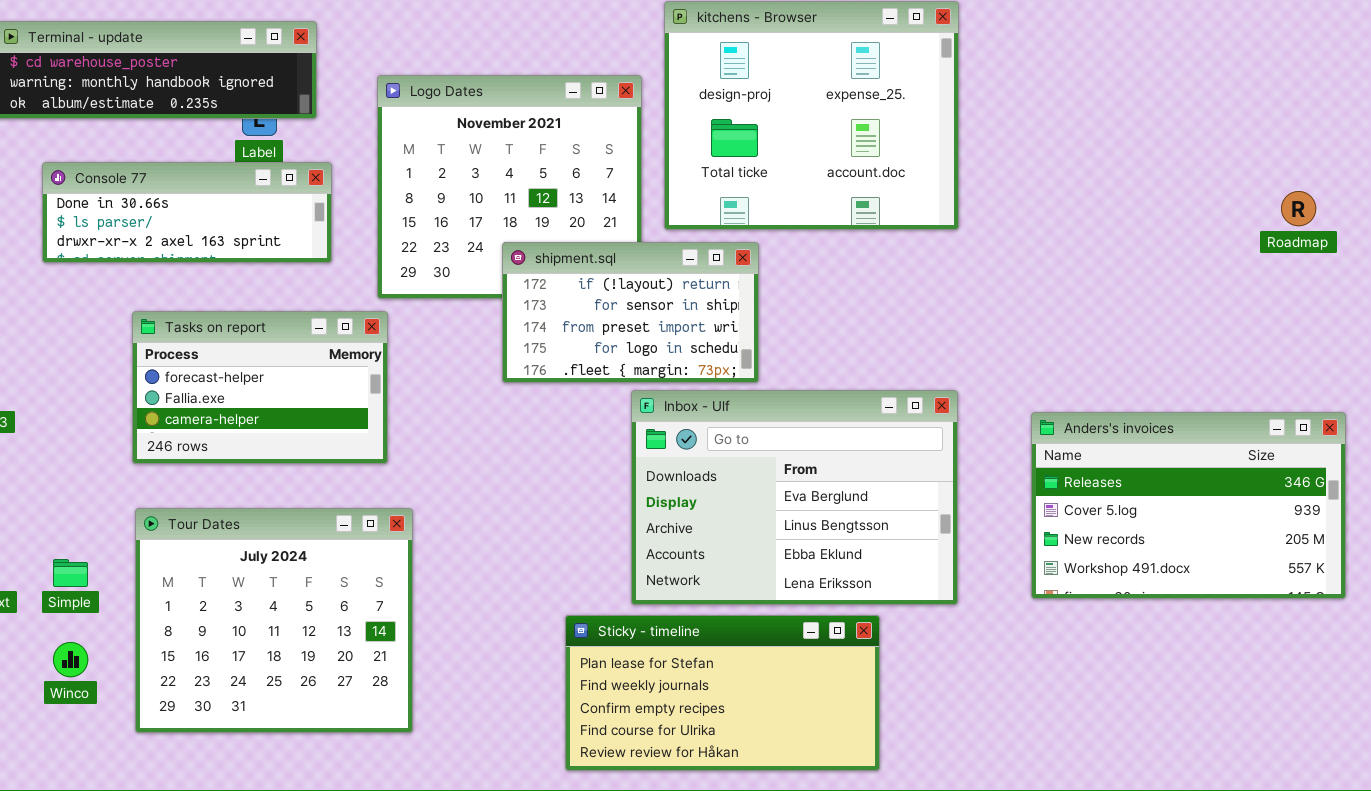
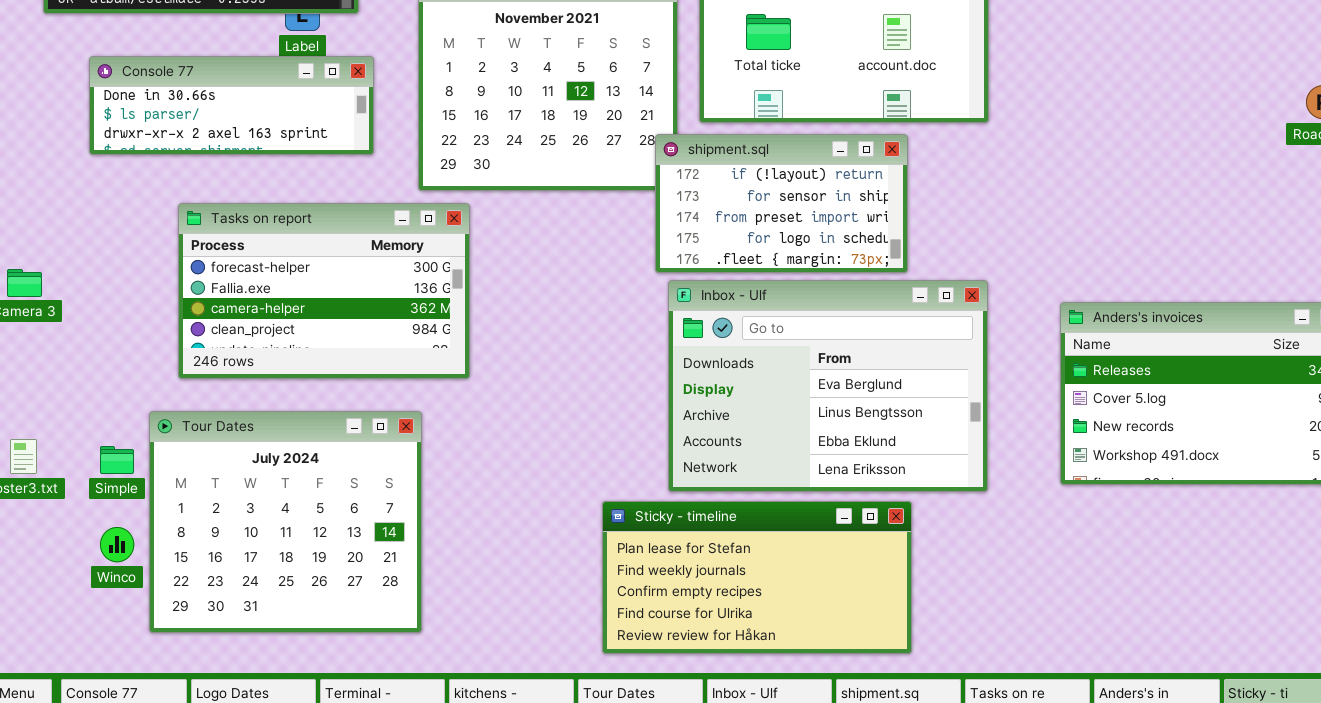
shipment.sql: [502,242,759,383] -> [655,134,908,273], moved
Tasks on report: [132,311,388,464] -> [178,203,470,379], resized
Tour Dates: [135,508,413,733] -> [149,411,422,633], moved

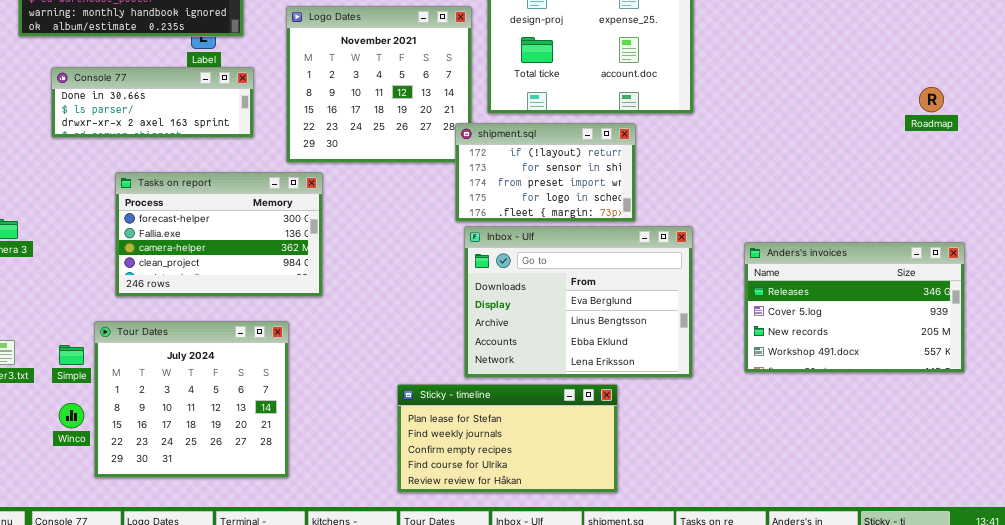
Sticky - timeline: [602,501,912,654] -> [397,384,618,493], moved

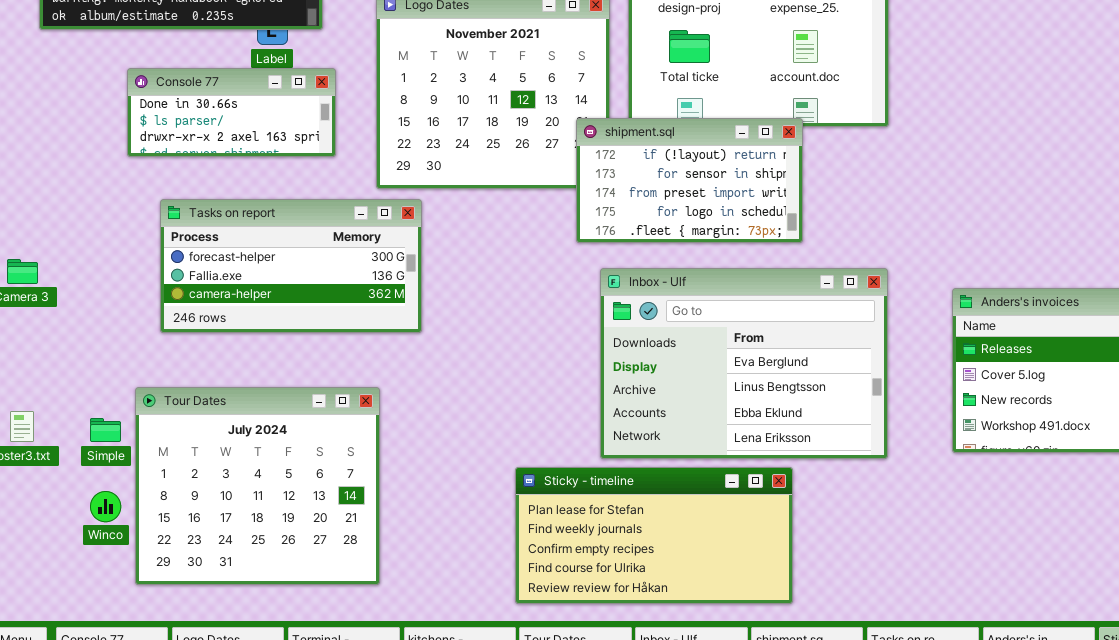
Console 77: [51,67,254,138] -> [127,68,336,157], resized
shipment.sql: [455,123,636,222] -> [576,118,803,243], moved
Tasks on report: [115,172,323,297] -> [160,199,422,333], resized

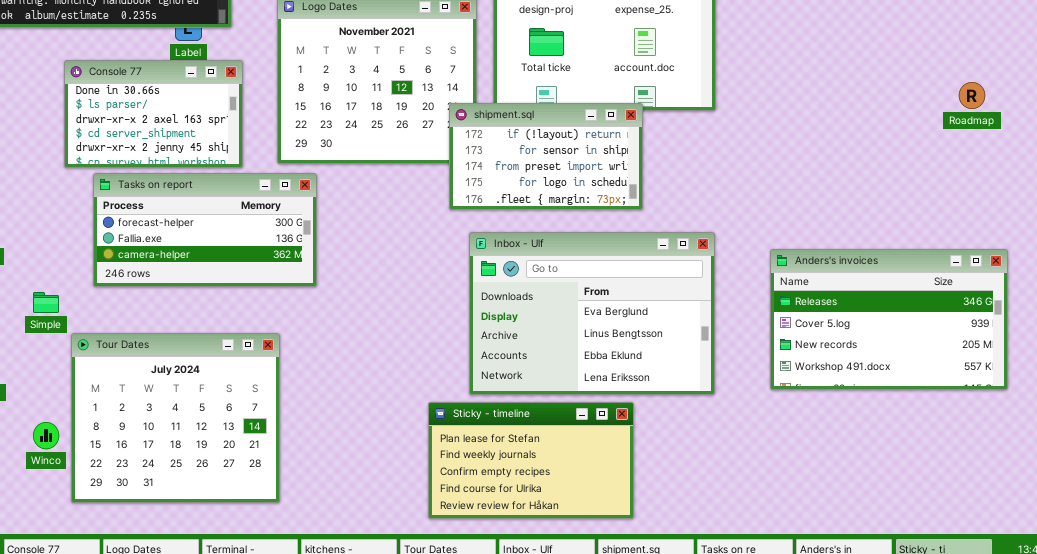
Console 77: [127,68,336,157] -> [64,60,243,168], resized
Simple: [90,418,121,442] -> [33,292,59,313], moved
Sticky - timeline: [515,467,793,604] -> [428,402,634,519], resized

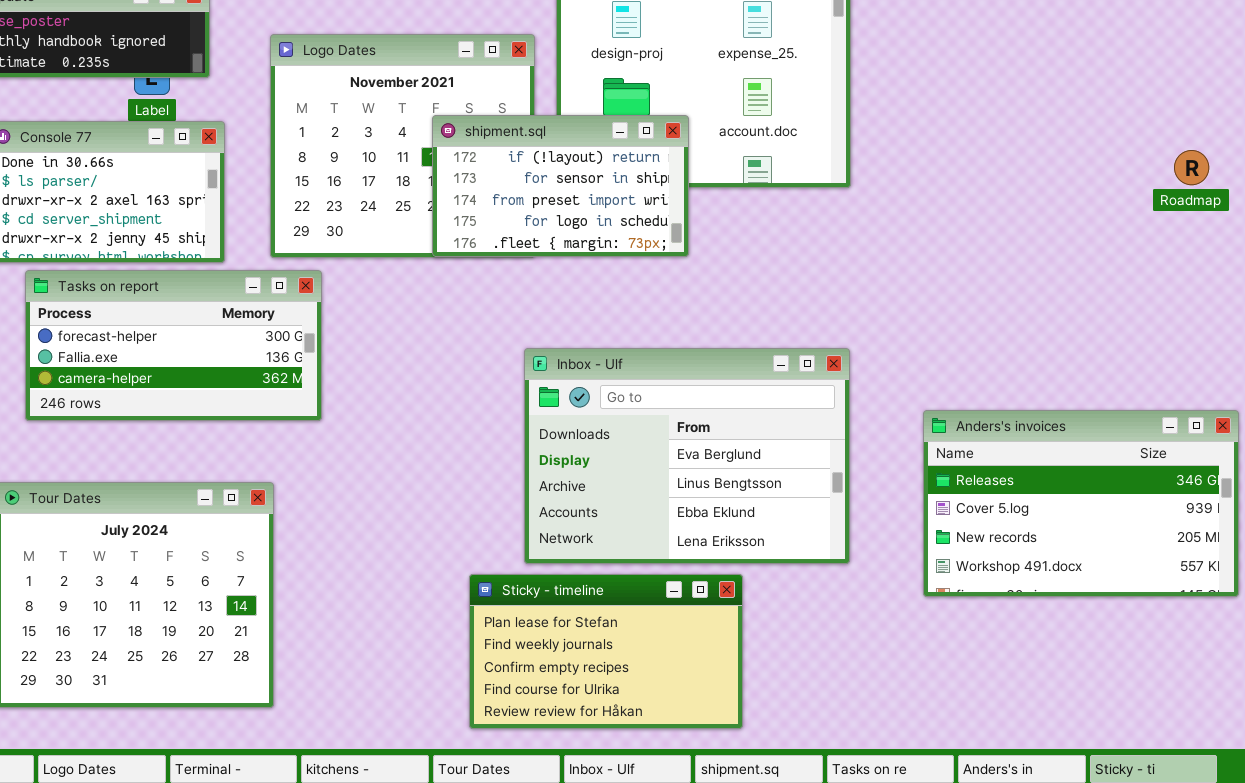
shipment.sql: [449,103,643,210] -> [432,115,689,257], moved
Anders's invoices: [770,249,1008,390] -> [923,410,1239,597], moved

